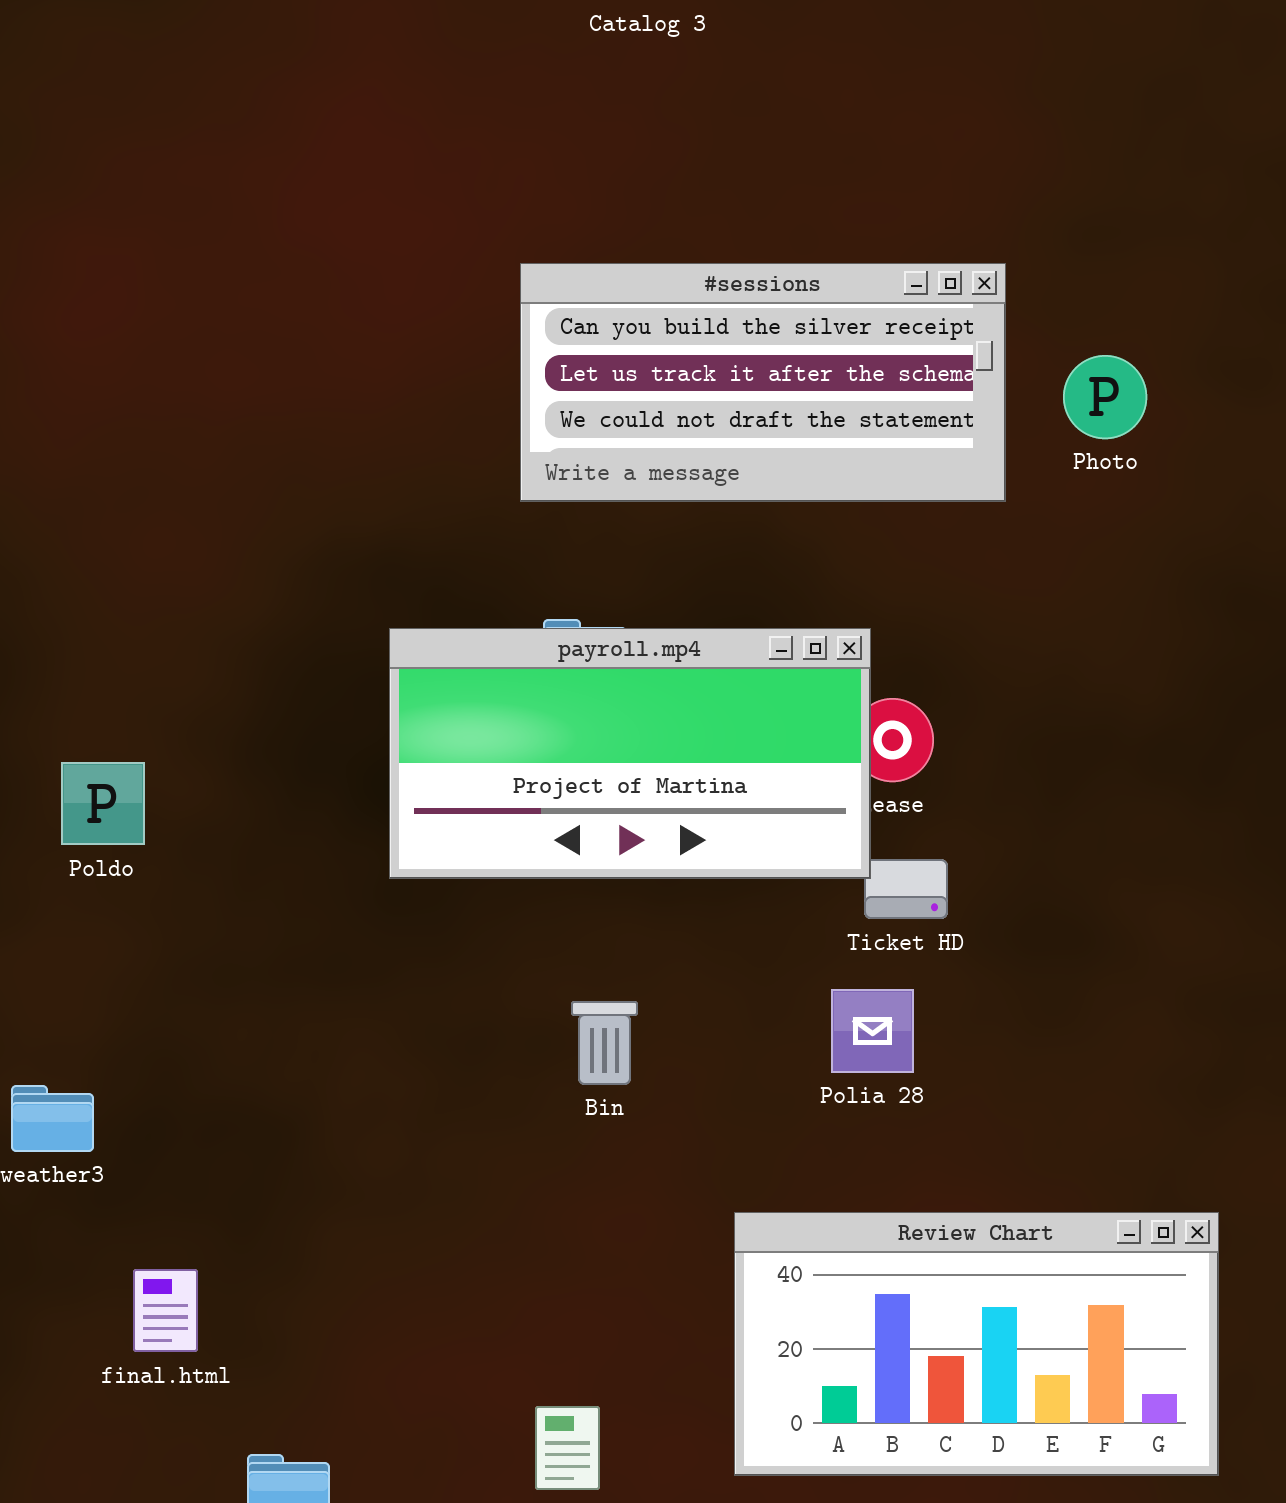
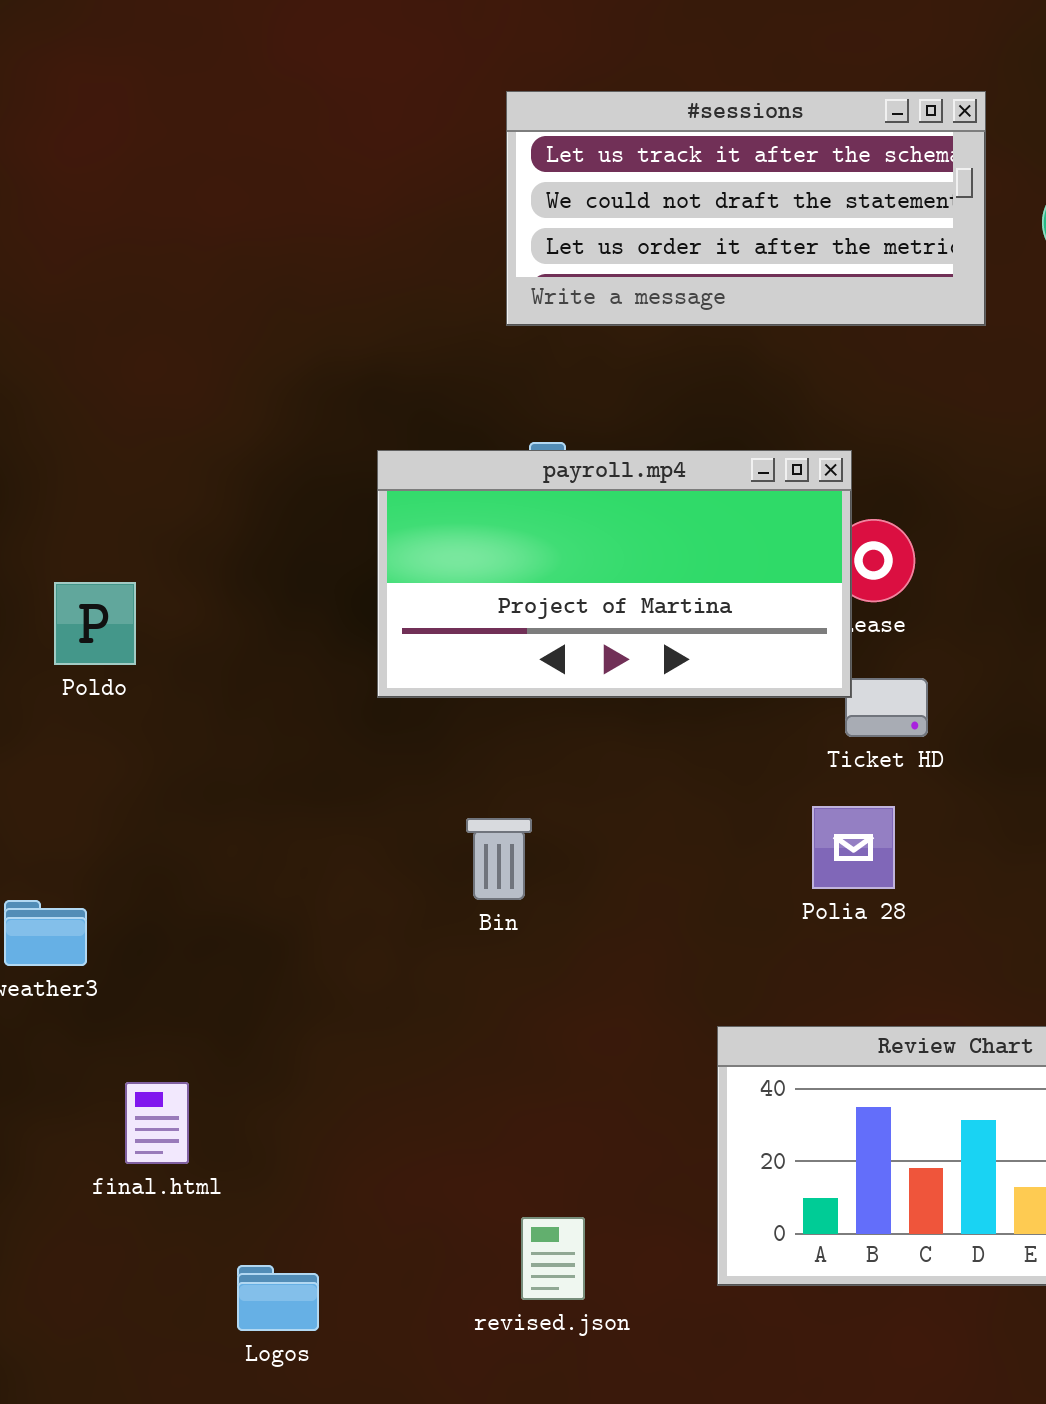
#sessions: [520,263,1006,502] -> [506,91,986,326], scrolled down 1 row
Bin: [571,1001,638,1085] -> [466,818,532,900], moved

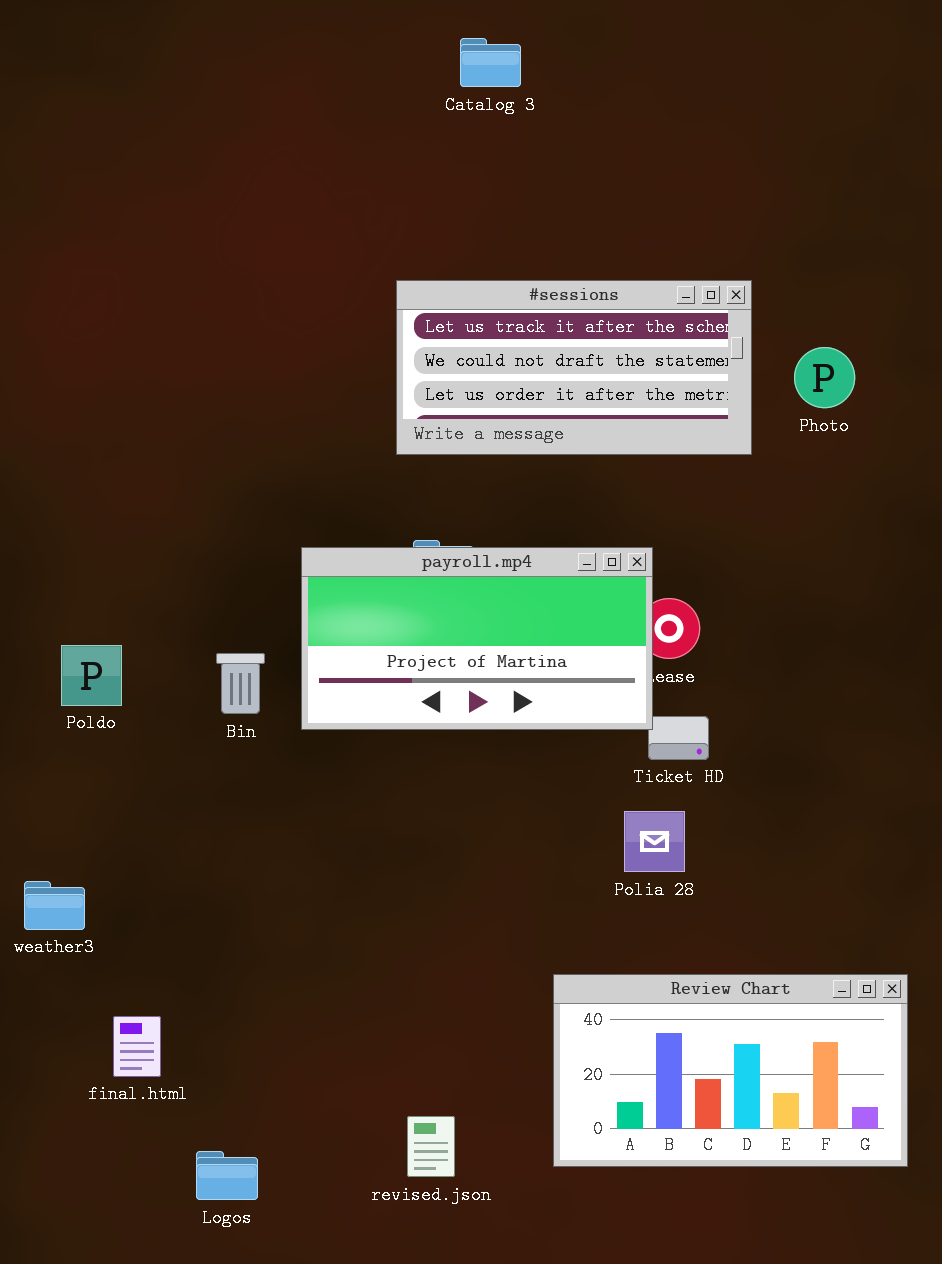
Bin: [466,818,532,900] -> [216,653,265,714], moved

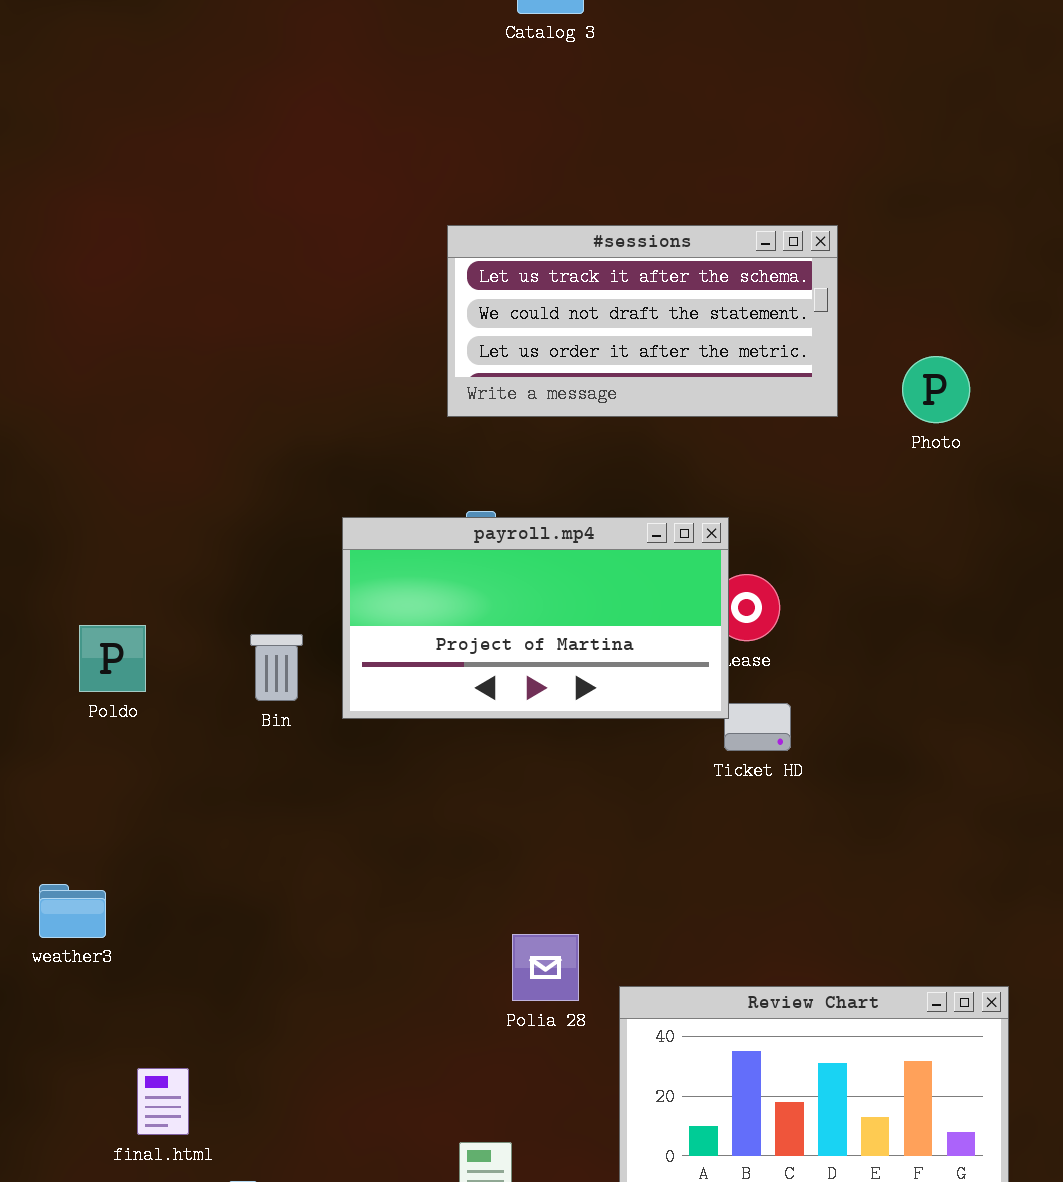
Photo: [794,347,855,408] -> [902,356,970,423], moved
Polia 28: [624,811,685,872] -> [512,934,579,1001], moved
final.html: [113,1016,161,1077] -> [137,1068,189,1135], moved

